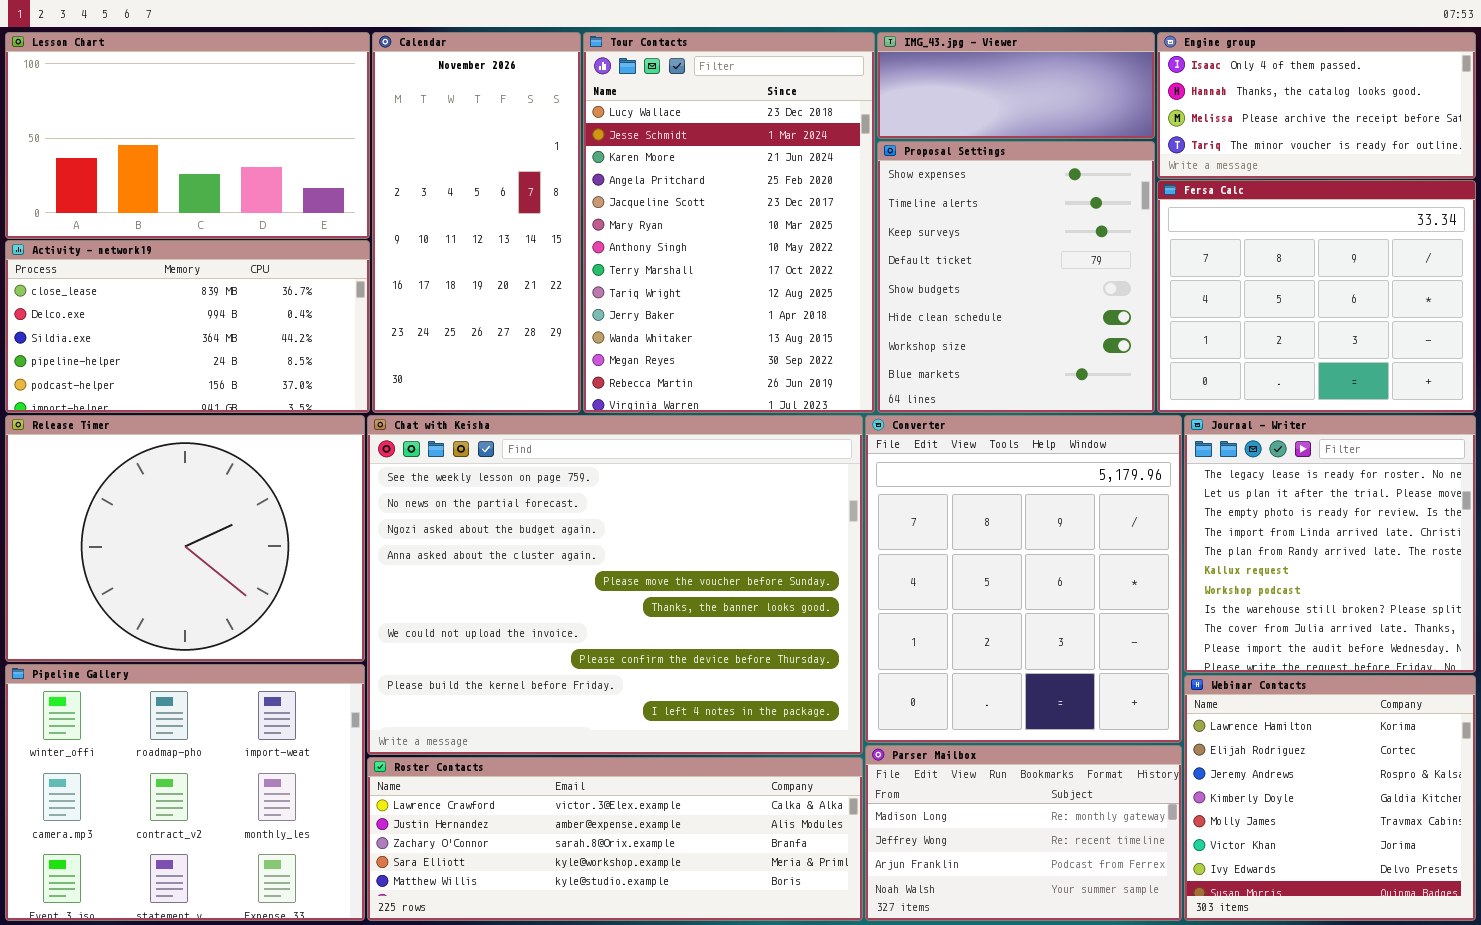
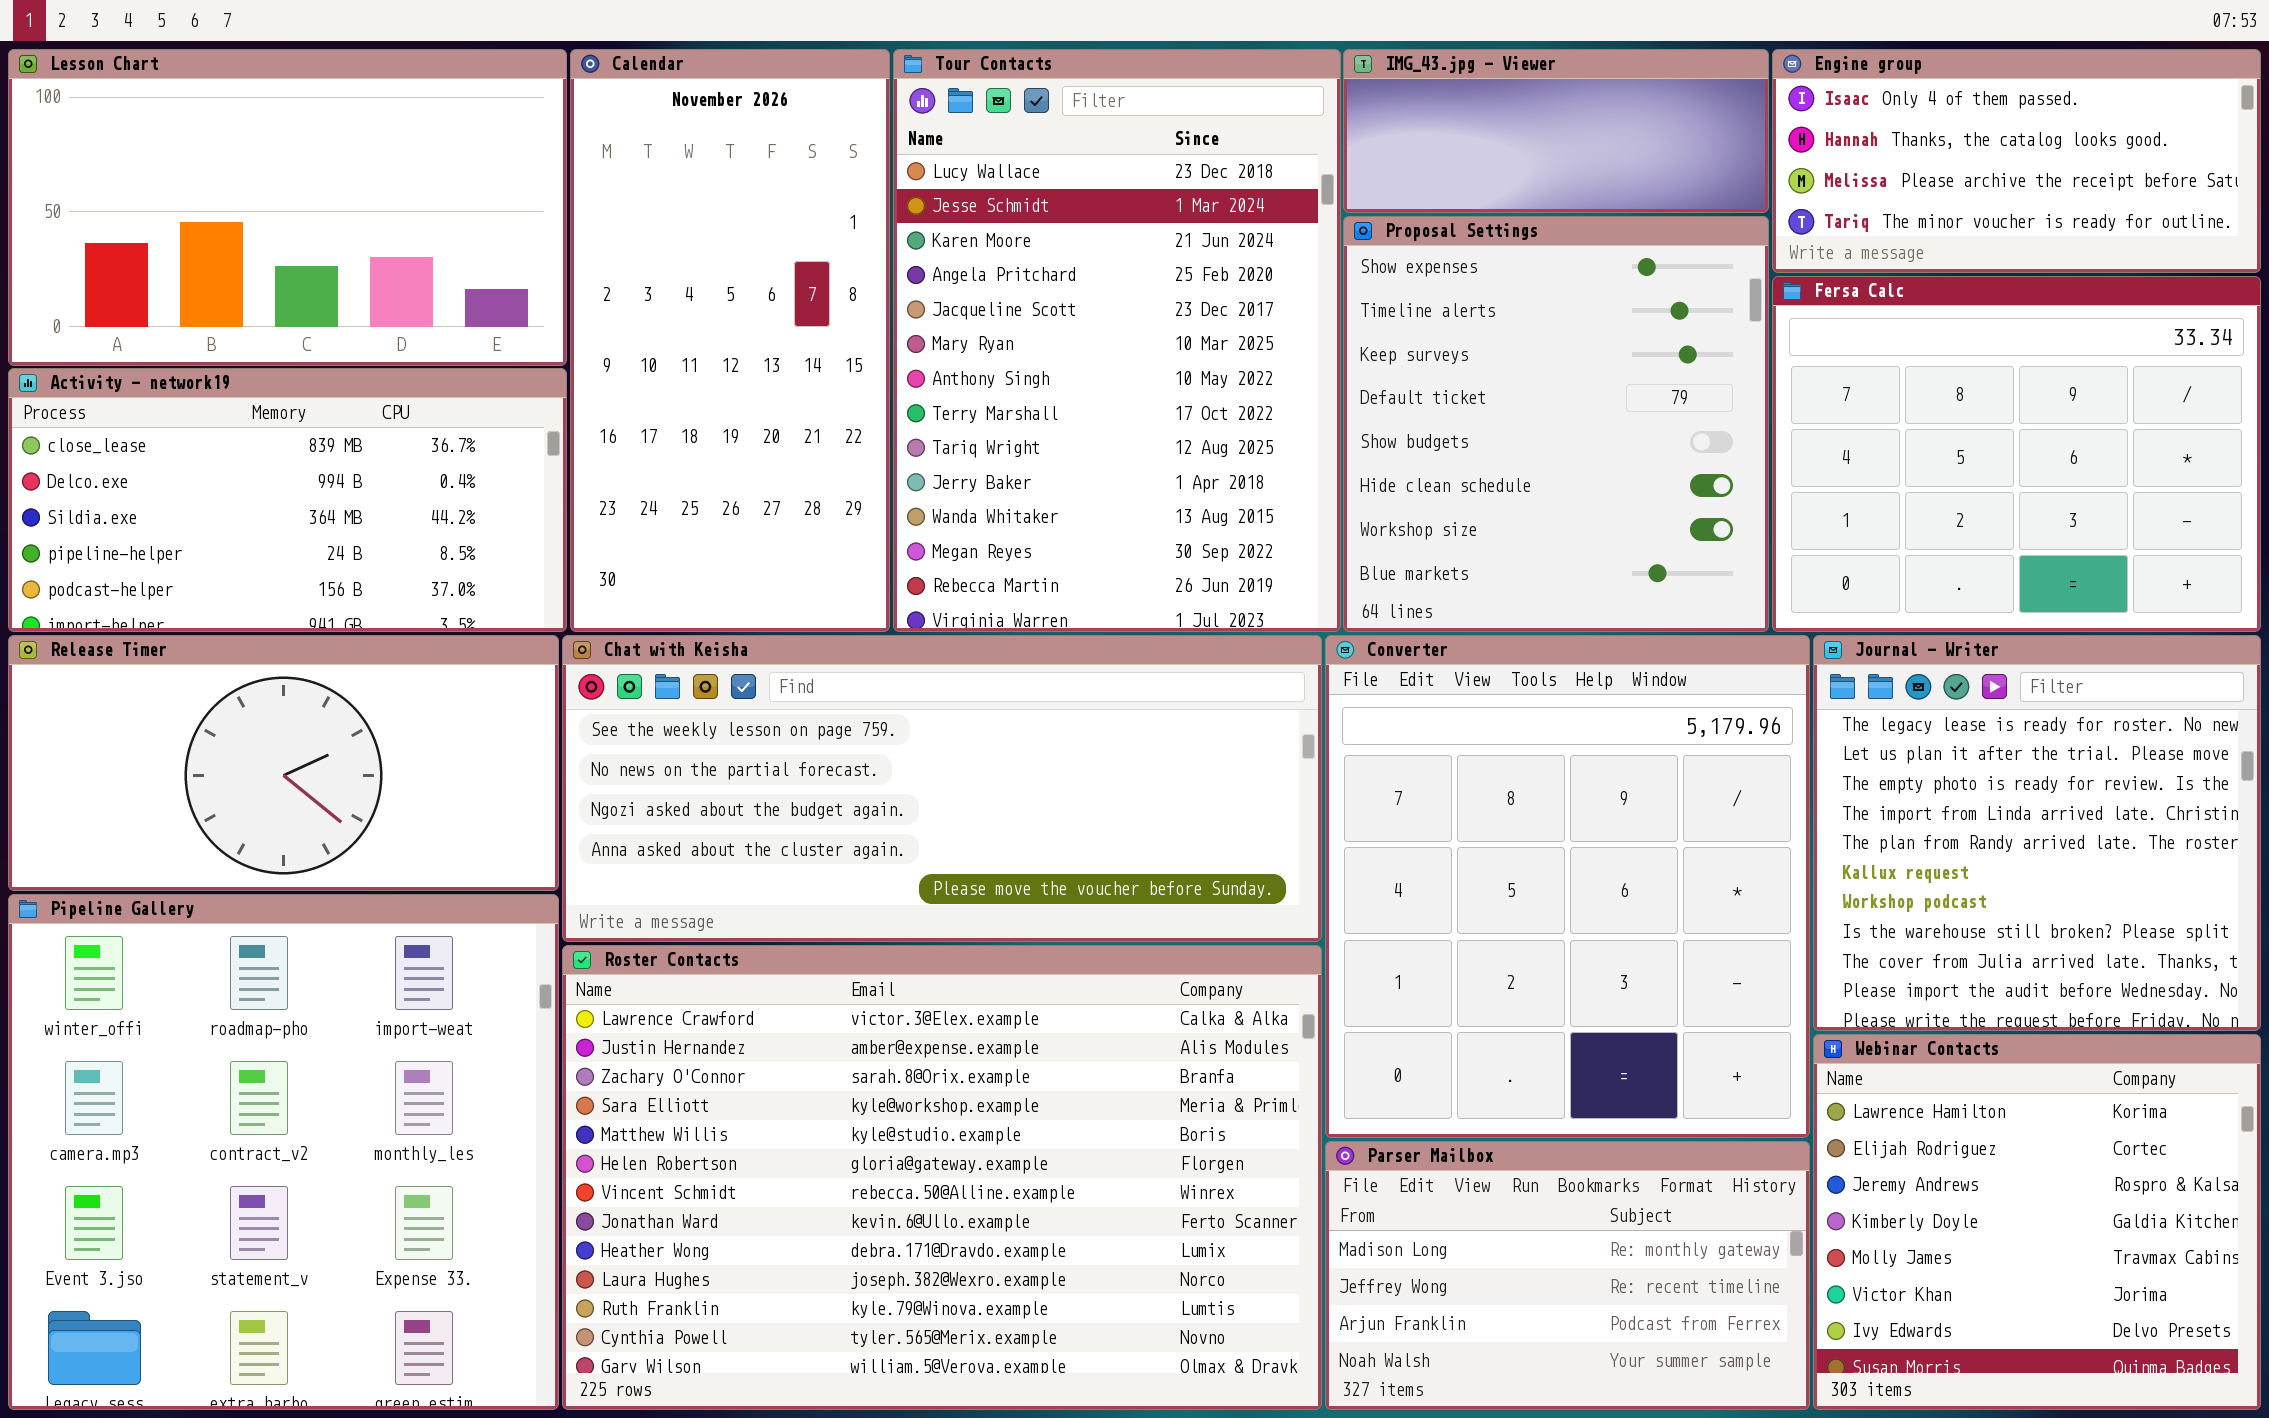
Release Timer: [5,415,365,662] -> [8,635,559,891], resized
Chat with Keisha: [367,415,863,755] -> [562,635,1322,942], resized
Pipeline Gallery: [5,664,365,921] -> [8,894,559,1410], resized
Roster Contacts: [367,757,863,921] -> [562,945,1322,1410], resized

